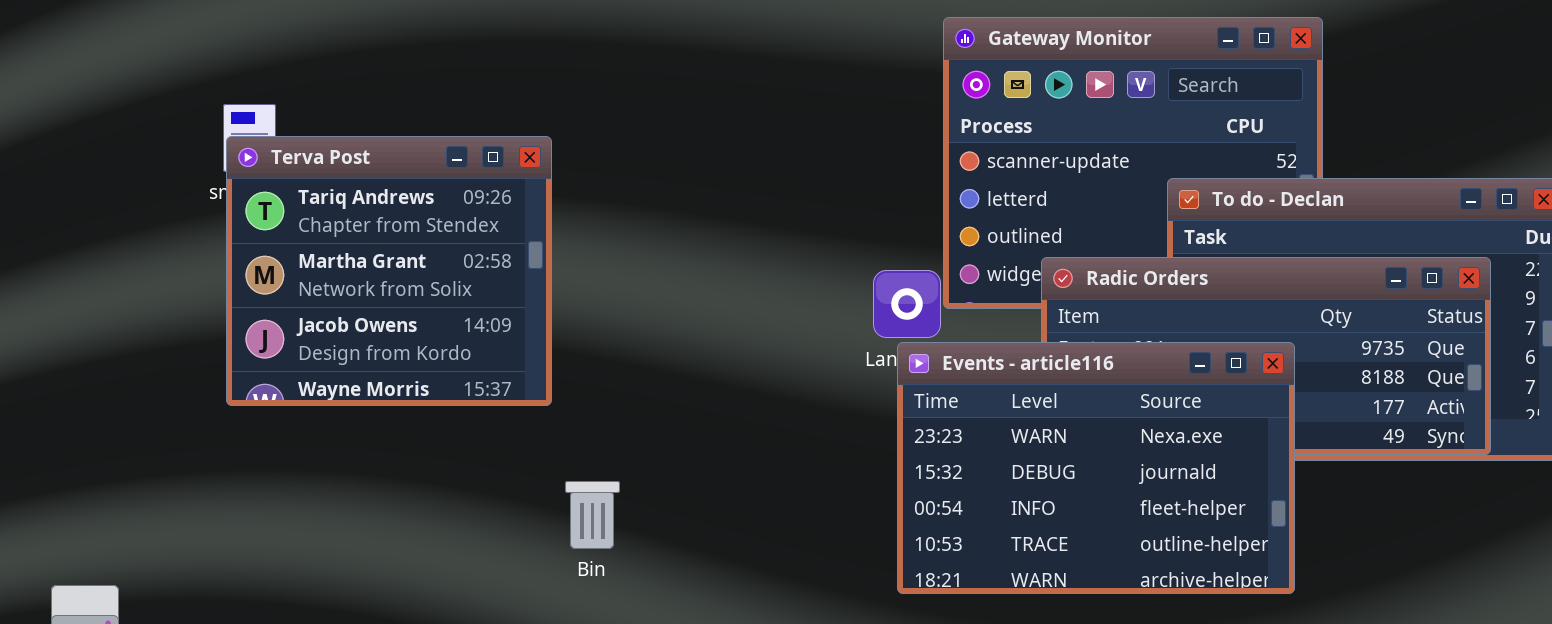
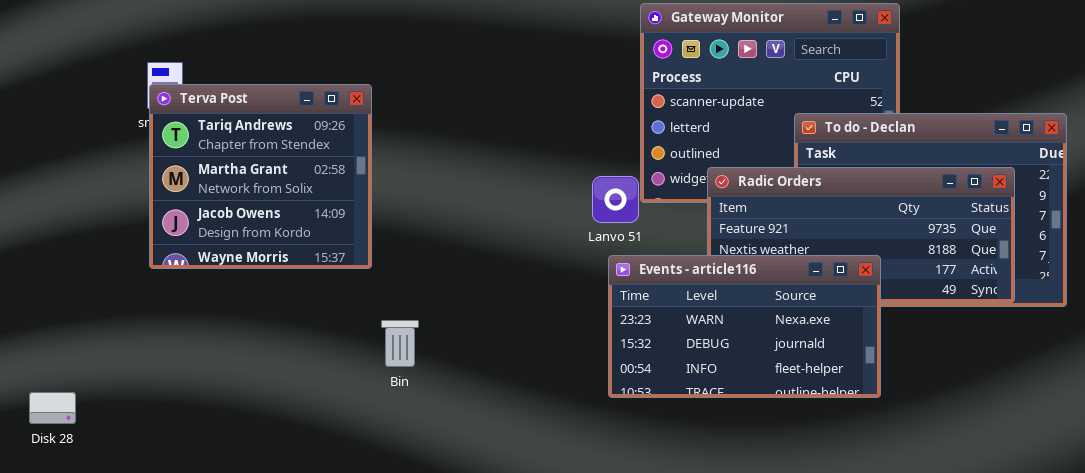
Events - article116: [897,342,1295,594] -> [608,255,881,398], resized

